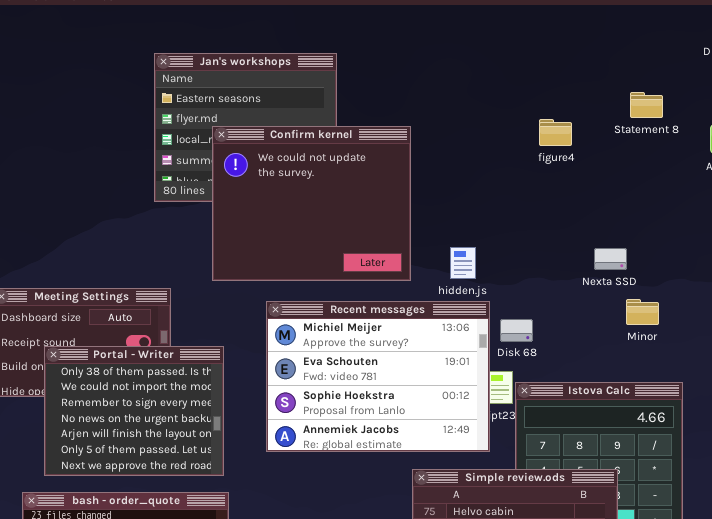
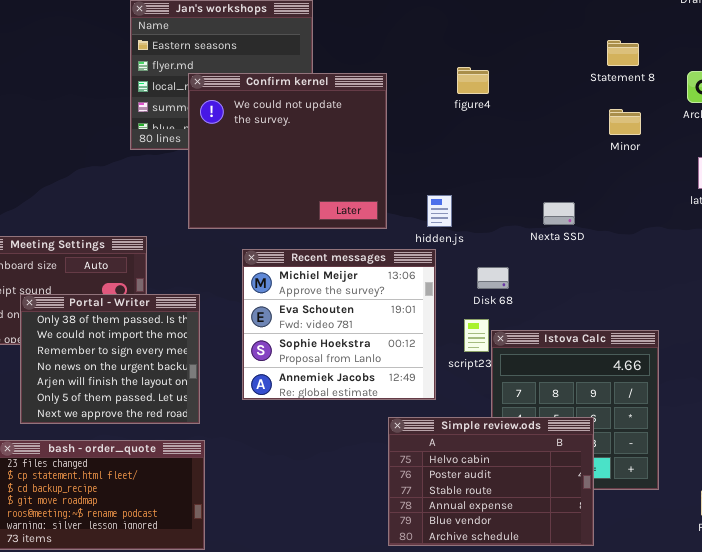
figure4: [539,119,572,146] -> [457,67,489,94], moved
Nexta SSD: [594,248,627,270] -> [543,202,575,225], moved
Minor: [626,299,659,325] -> [609,109,641,135], moved
Recent messages: [266,301,490,452] -> [242,249,436,400], resized

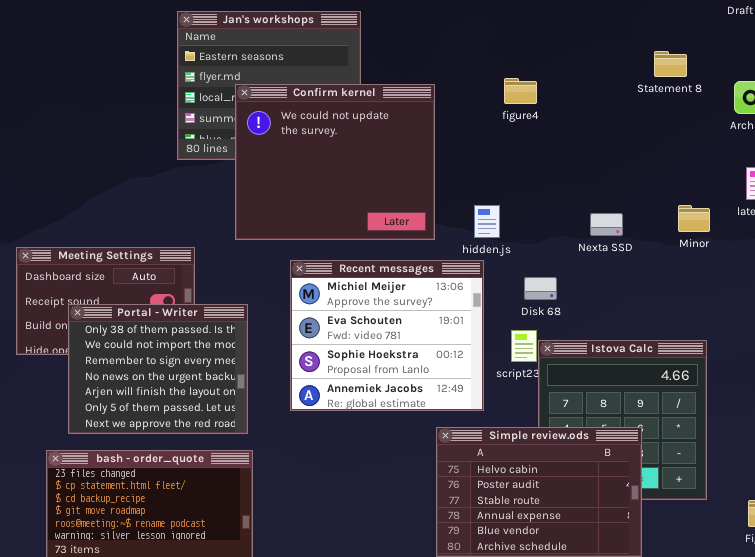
Minor: [609,109,641,135] -> [678,205,710,232], moved

